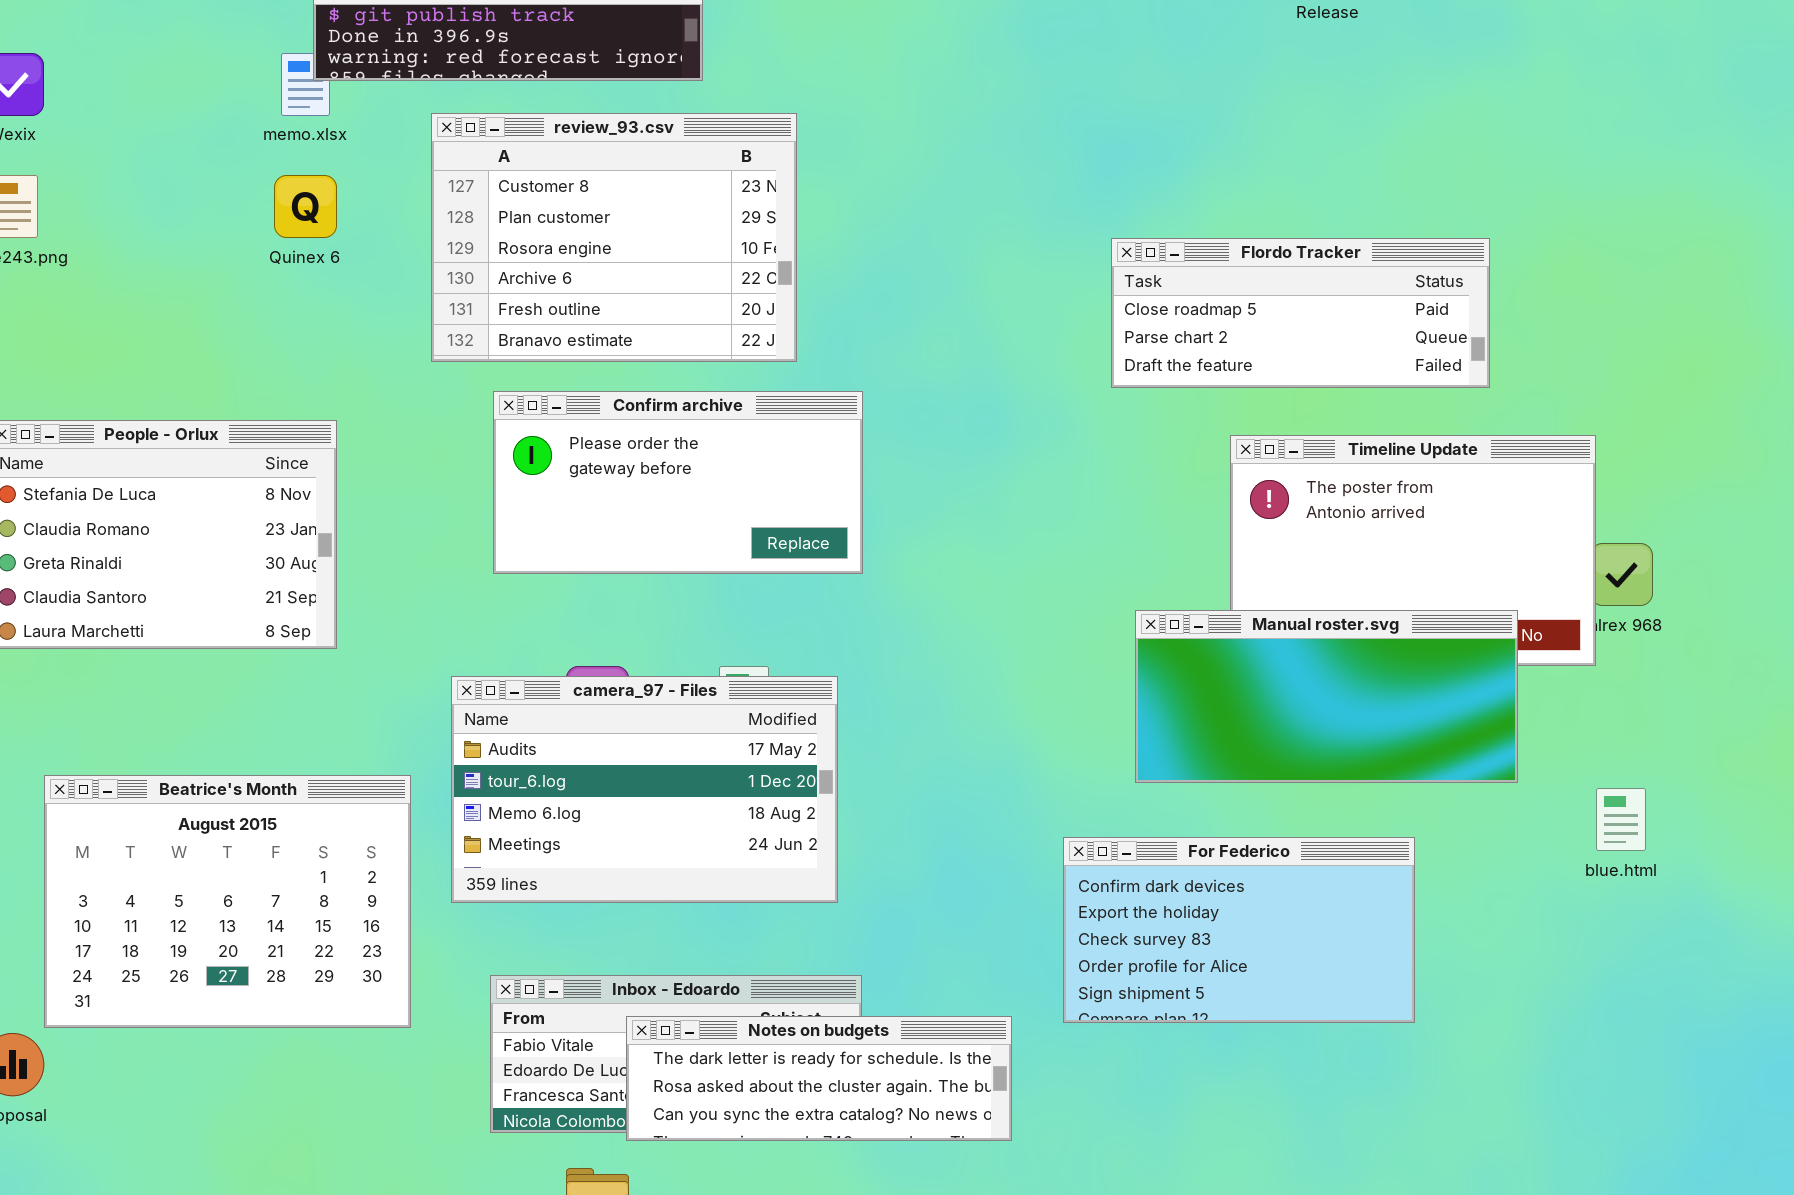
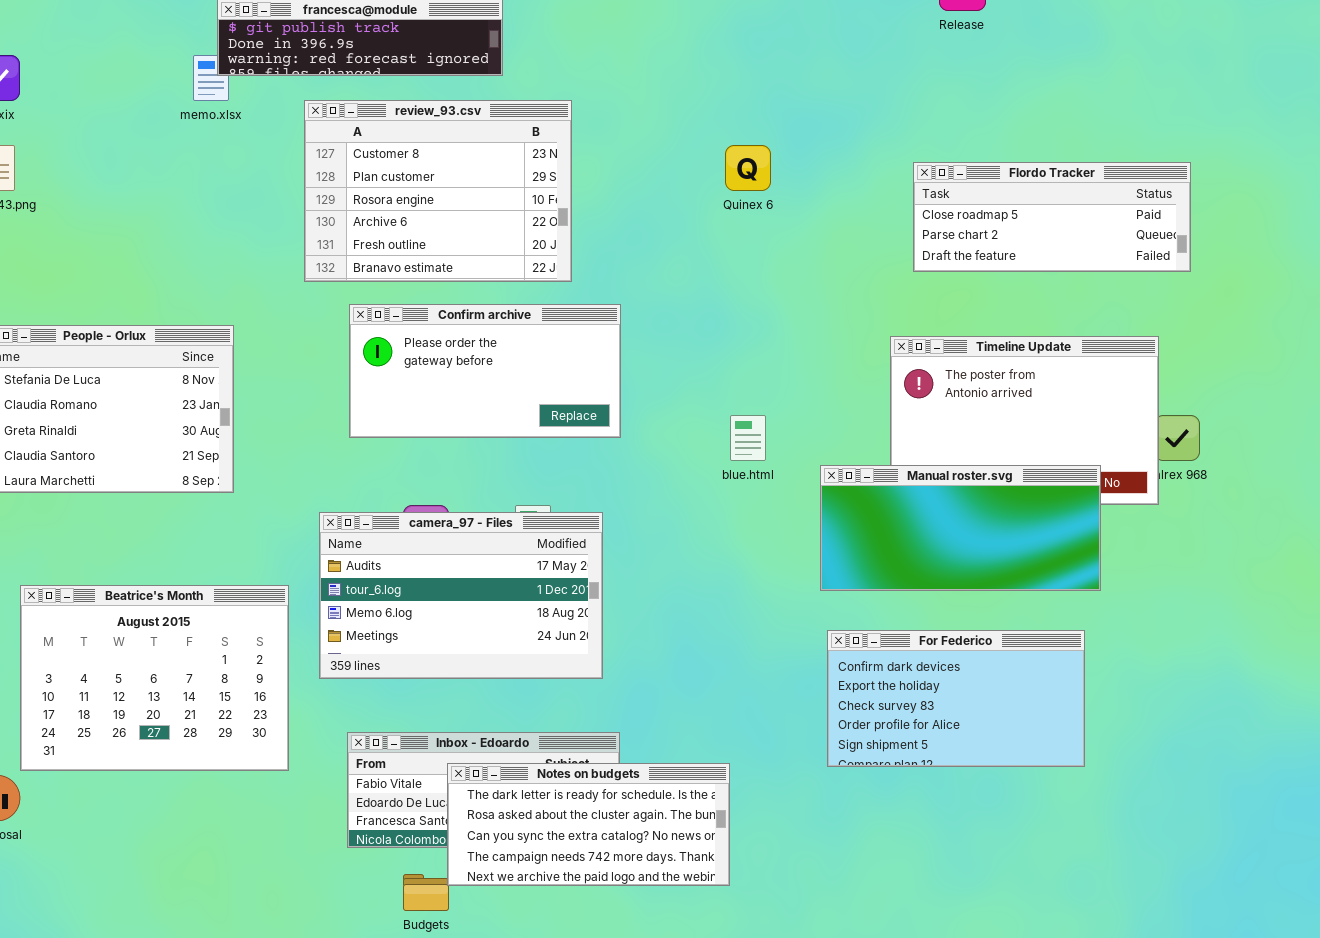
Quinex 6: [274,175,337,238] -> [725,145,771,191], moved
Flordo Tracker: [1111,238,1490,388] -> [913,162,1191,272], moved
blue.html: [1596,788,1646,851] -> [730,415,766,461], moved
For Federico: [1063,837,1415,1023] -> [827,630,1085,767], moved
Notes on budgets: [626,1016,1012,1141] -> [447,763,730,886], resized

